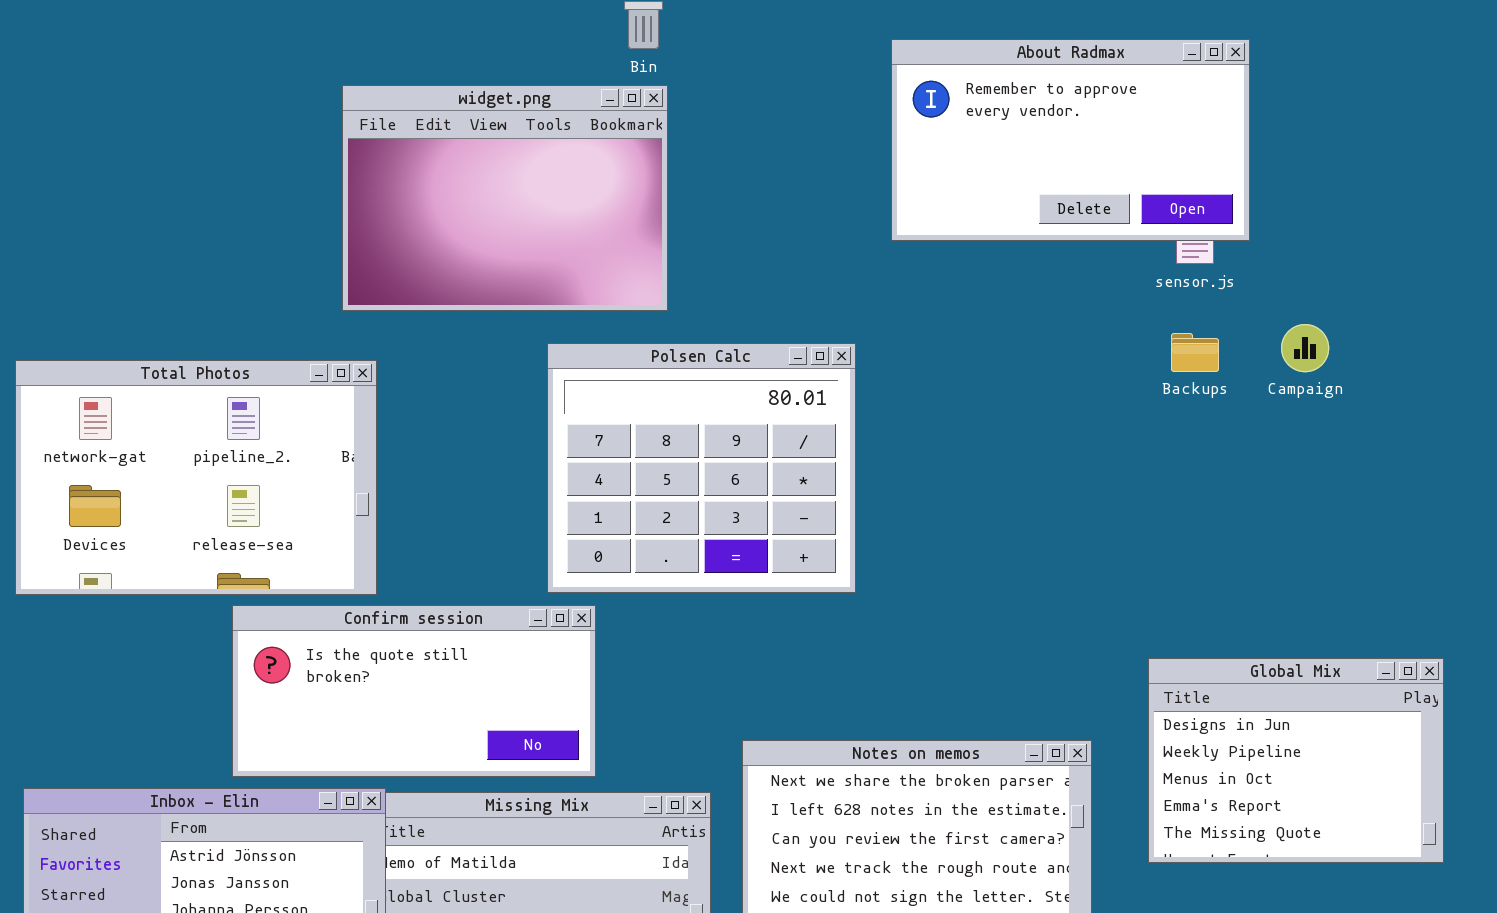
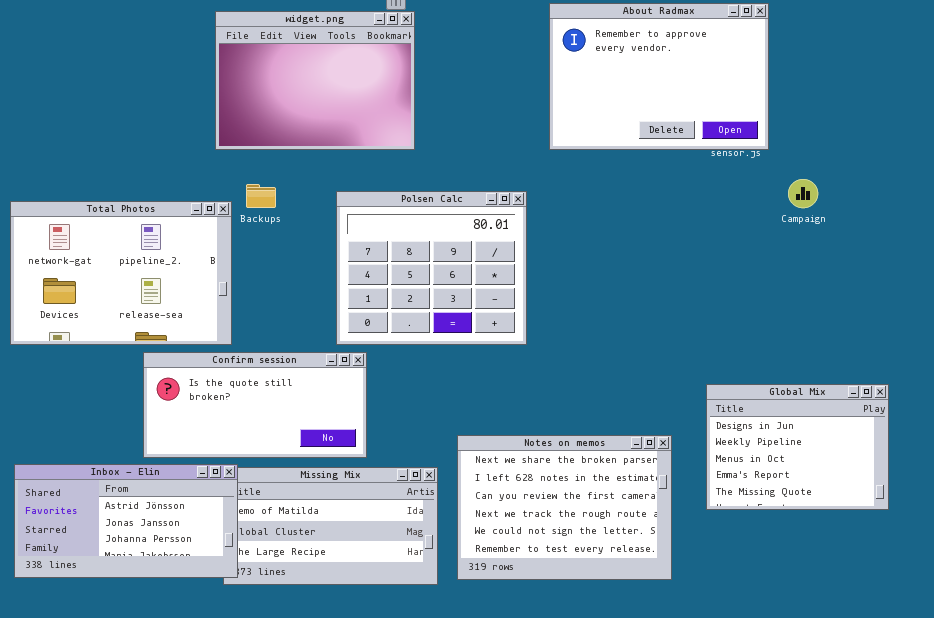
About Radmax: [891,39,1250,241] -> [549,3,769,150], resized
widget.png: [342,85,668,311] -> [215,11,415,150], moved
Backups: [1171,333,1219,372] -> [246,184,276,208], moved

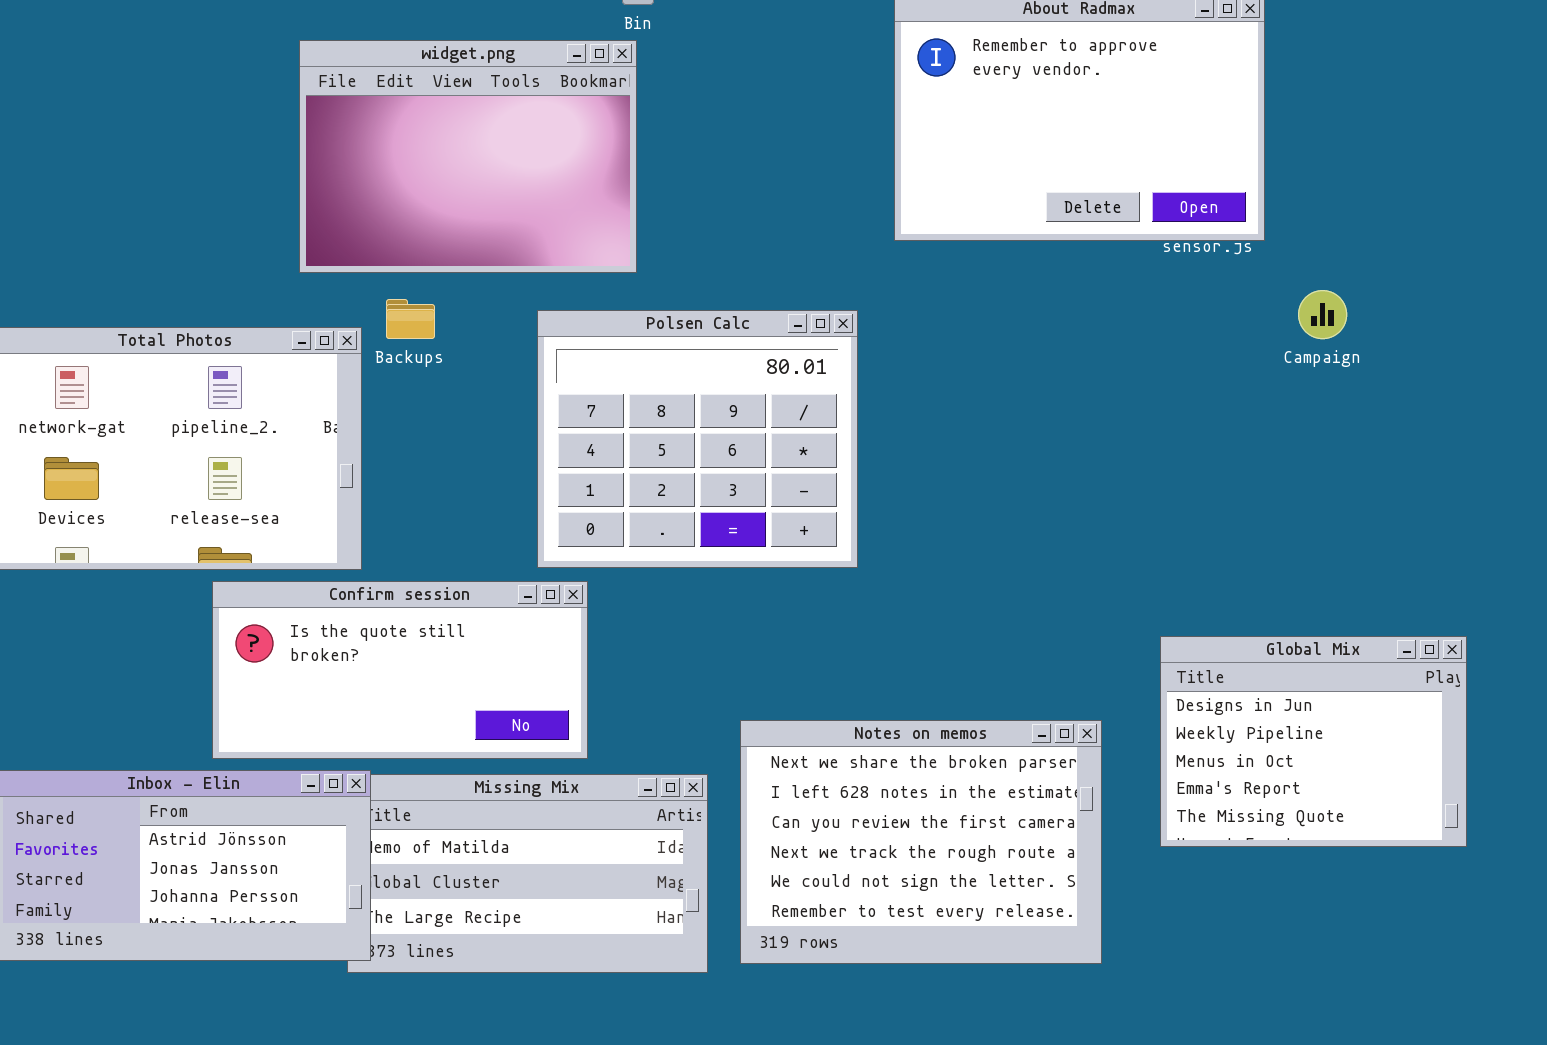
widget.png: [215,11,415,150] -> [299,40,637,273], moved

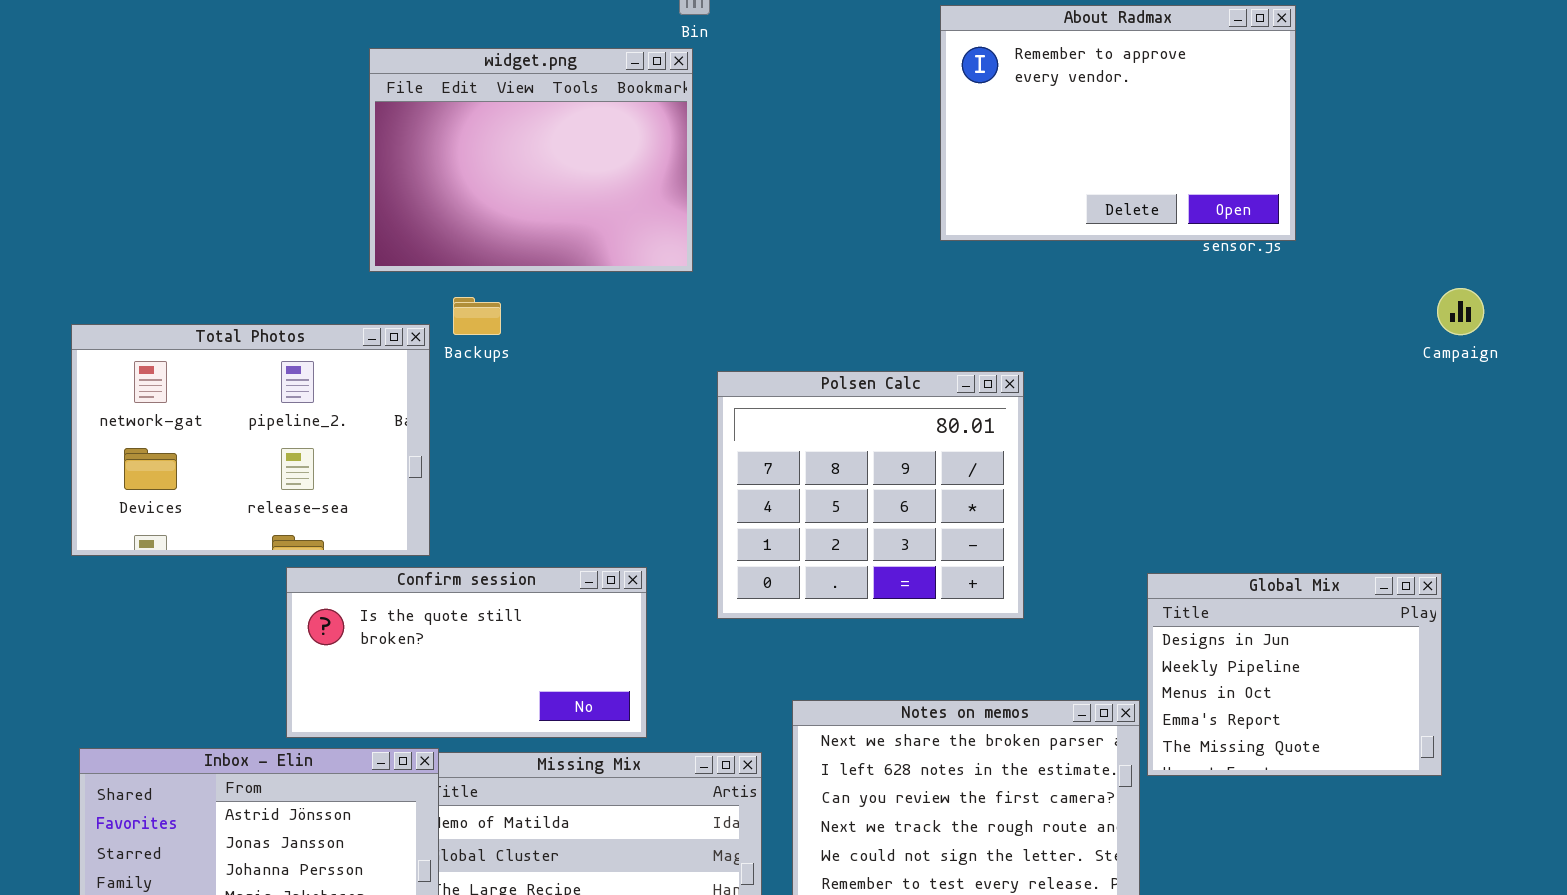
Campaign: [1298,290,1347,339] -> [1437,288,1484,335], moved
Polsen Calc: [537,310,858,568] -> [717,371,1024,619], moved
Global Mix: [1160,636,1467,847] -> [1147,573,1442,776], moved

